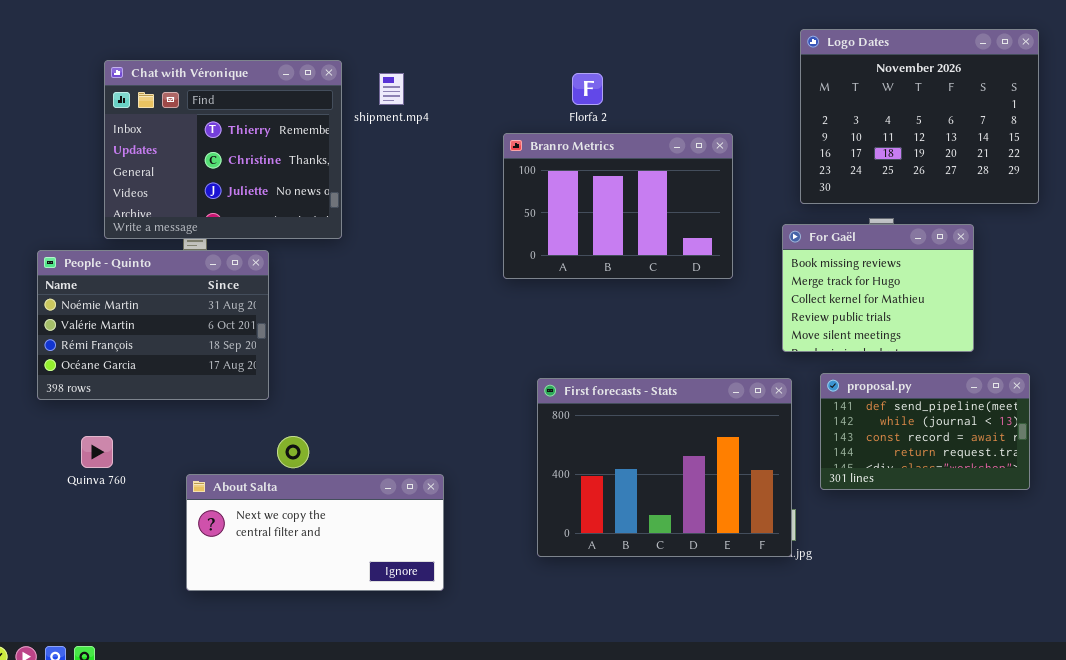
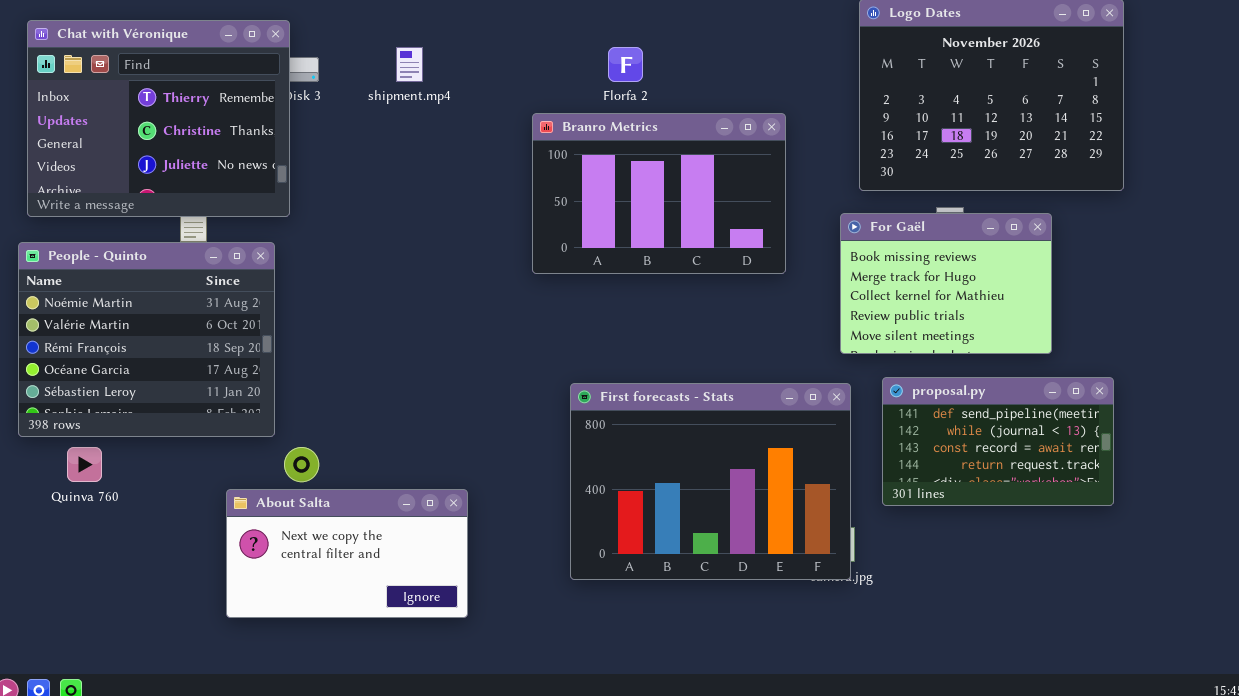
Chat with Véronique: [104,60,342,239] -> [27,20,290,217], moved
People - Quinto: [37,250,269,400] -> [18,242,275,437], resized
About Salta: [186,474,444,591] -> [226,489,468,618], resized

